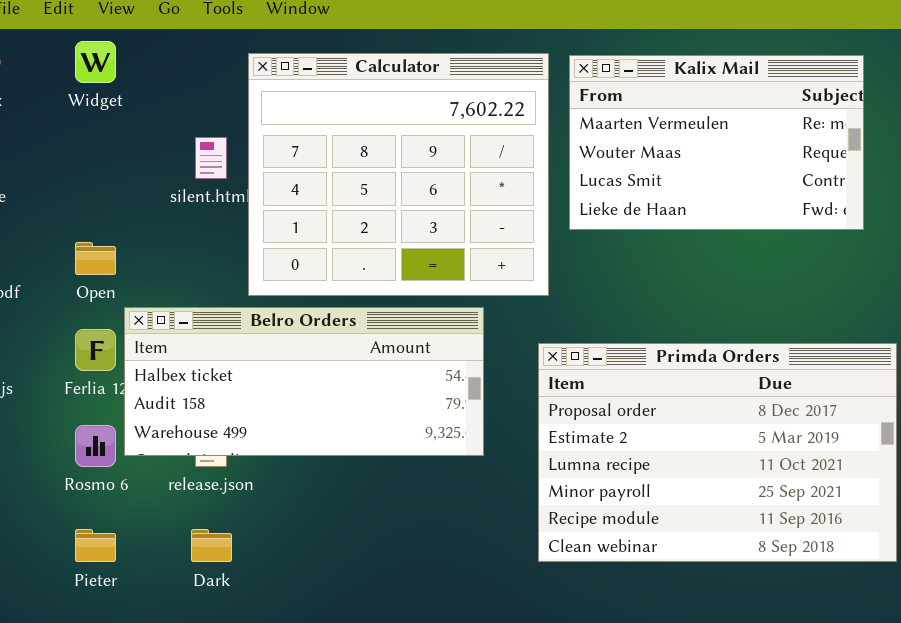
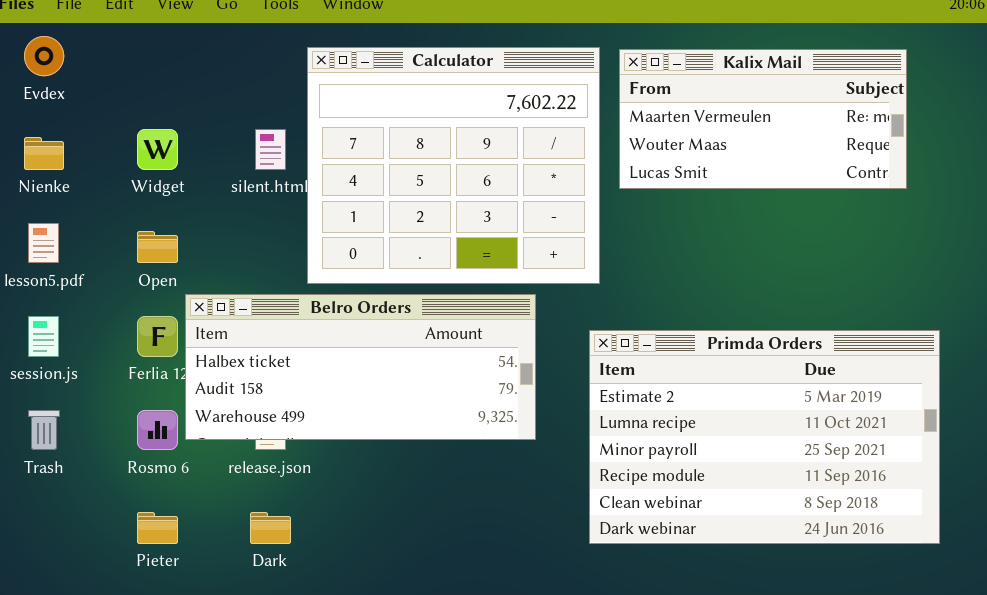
Widget: [75,41,116,83] -> [137,129,178,170], moved
Kalix Mail: [569,55,864,230] -> [619,49,907,189], resized
Primda Orders: [538,343,897,562] -> [589,330,940,544], scrolled down 1 row

